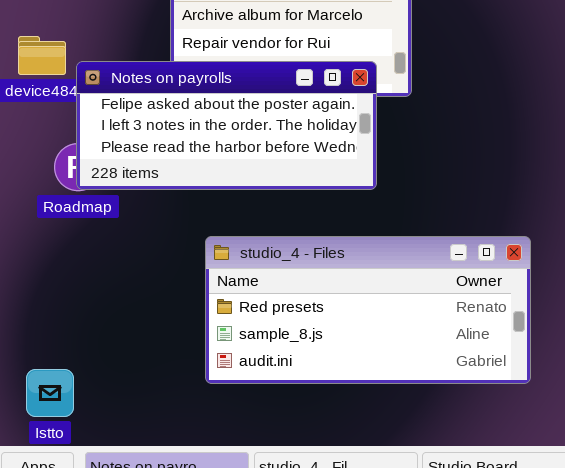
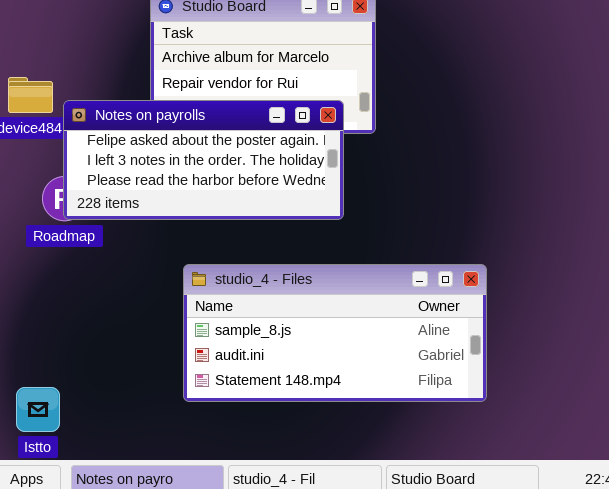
studio_4 - Files: [205,236,531,384] -> [183,264,487,402], scrolled down 1 row

